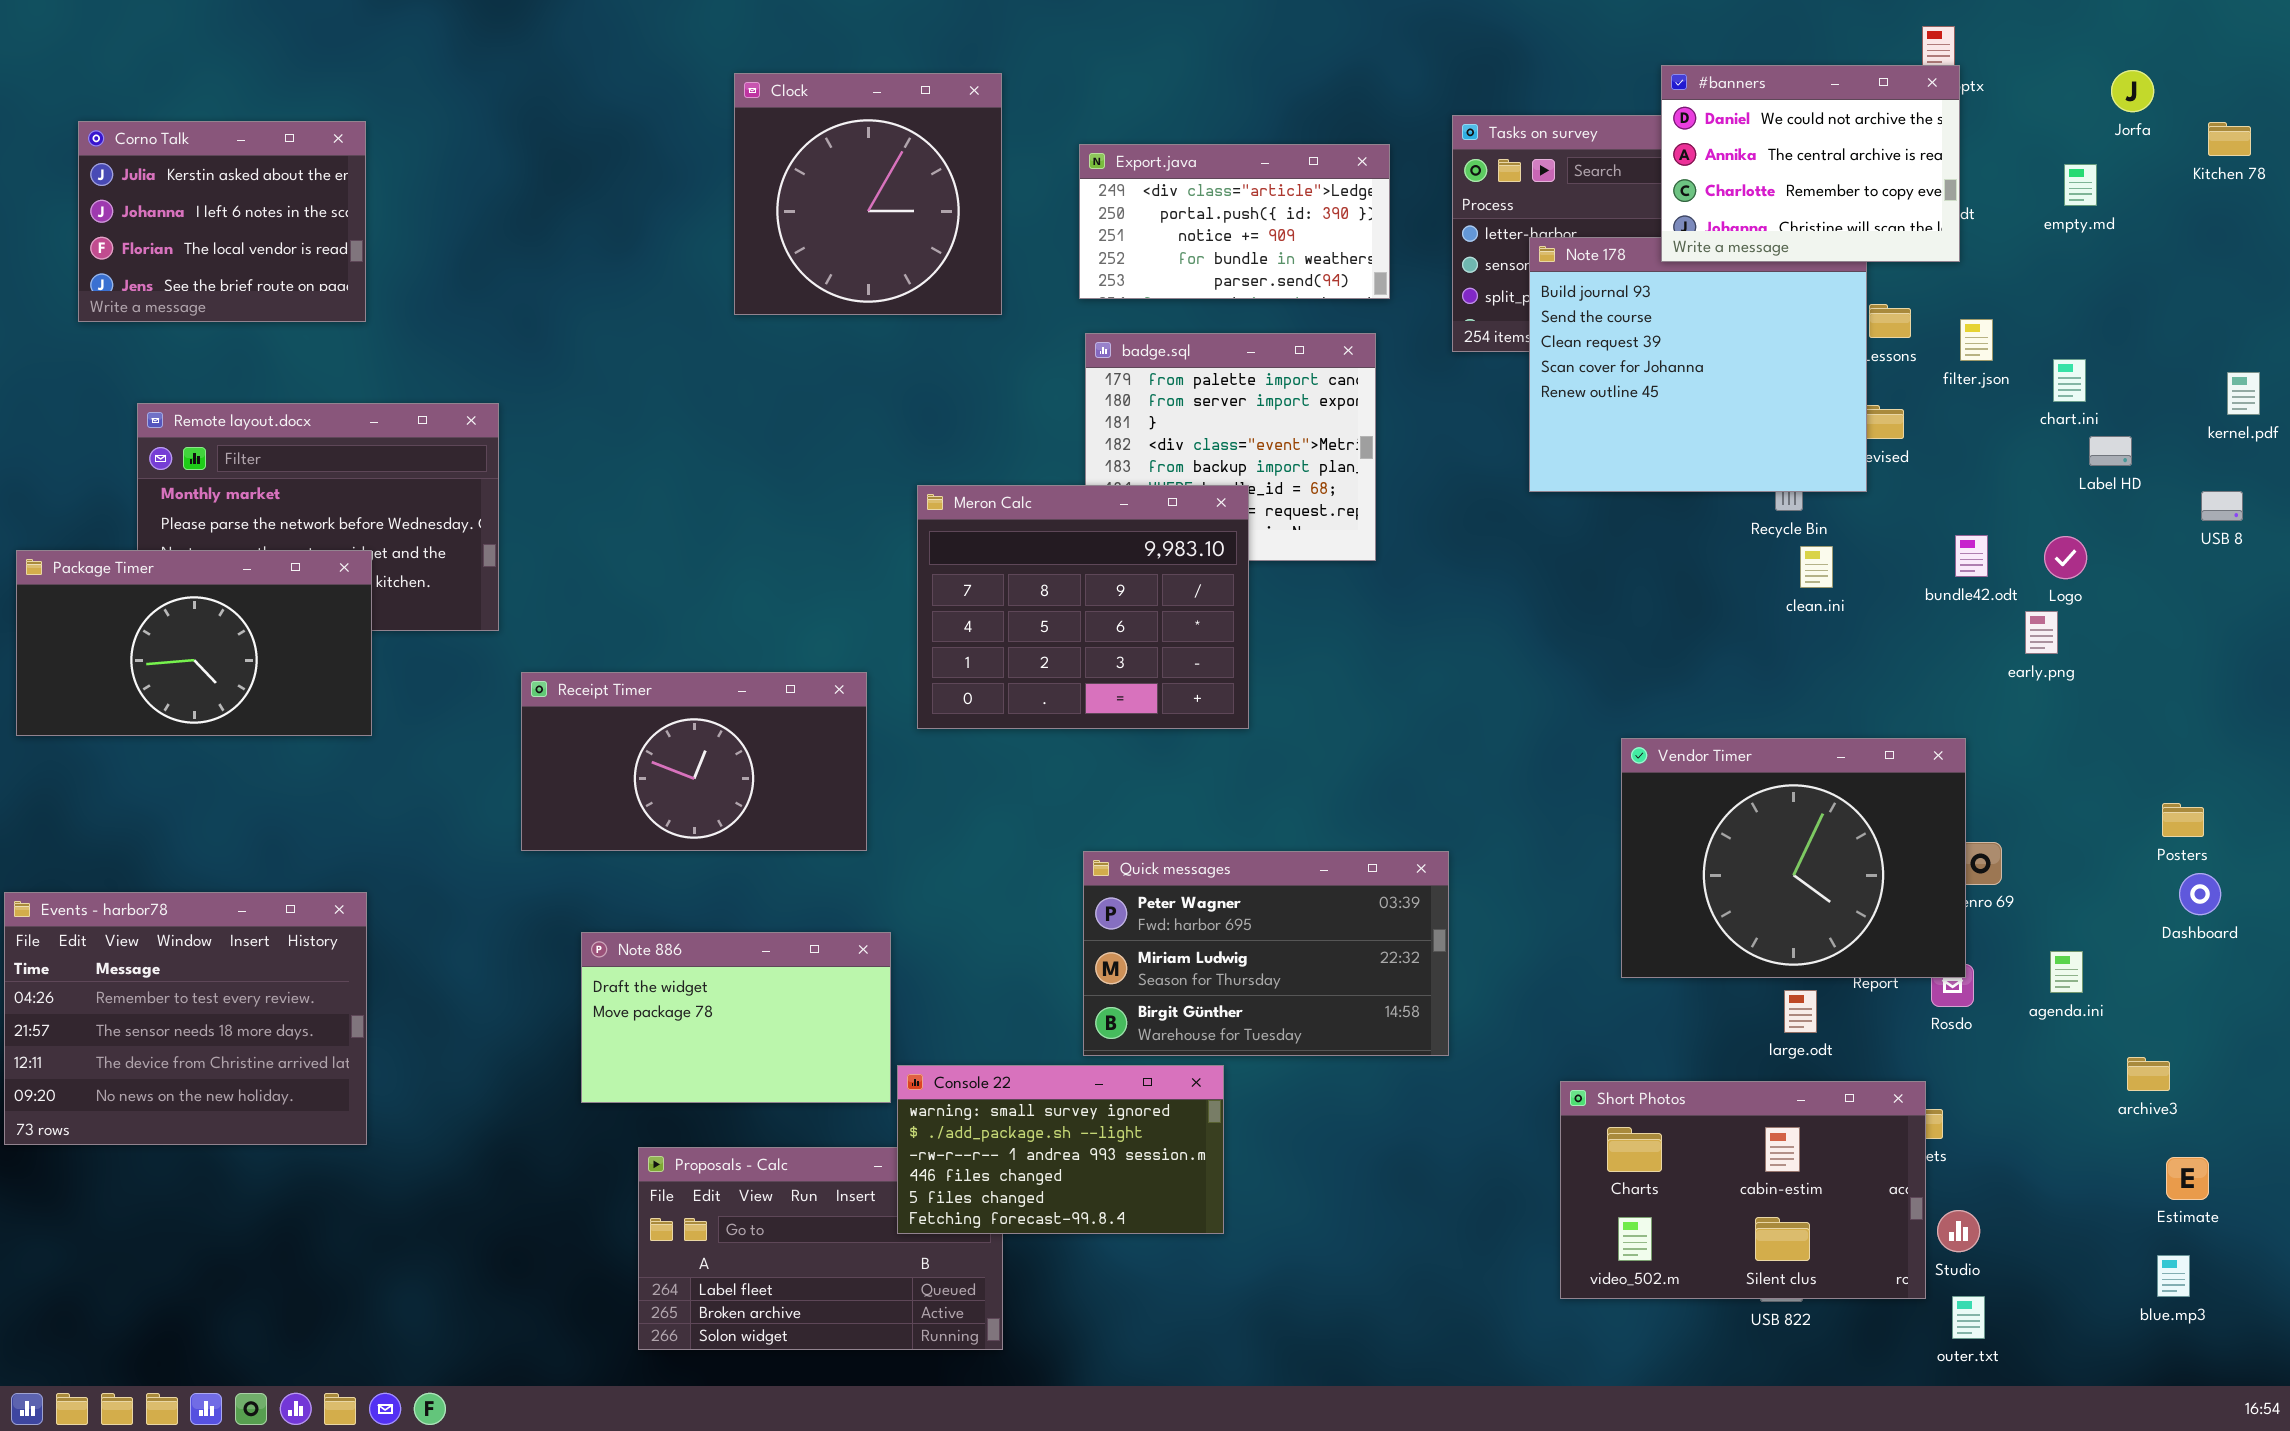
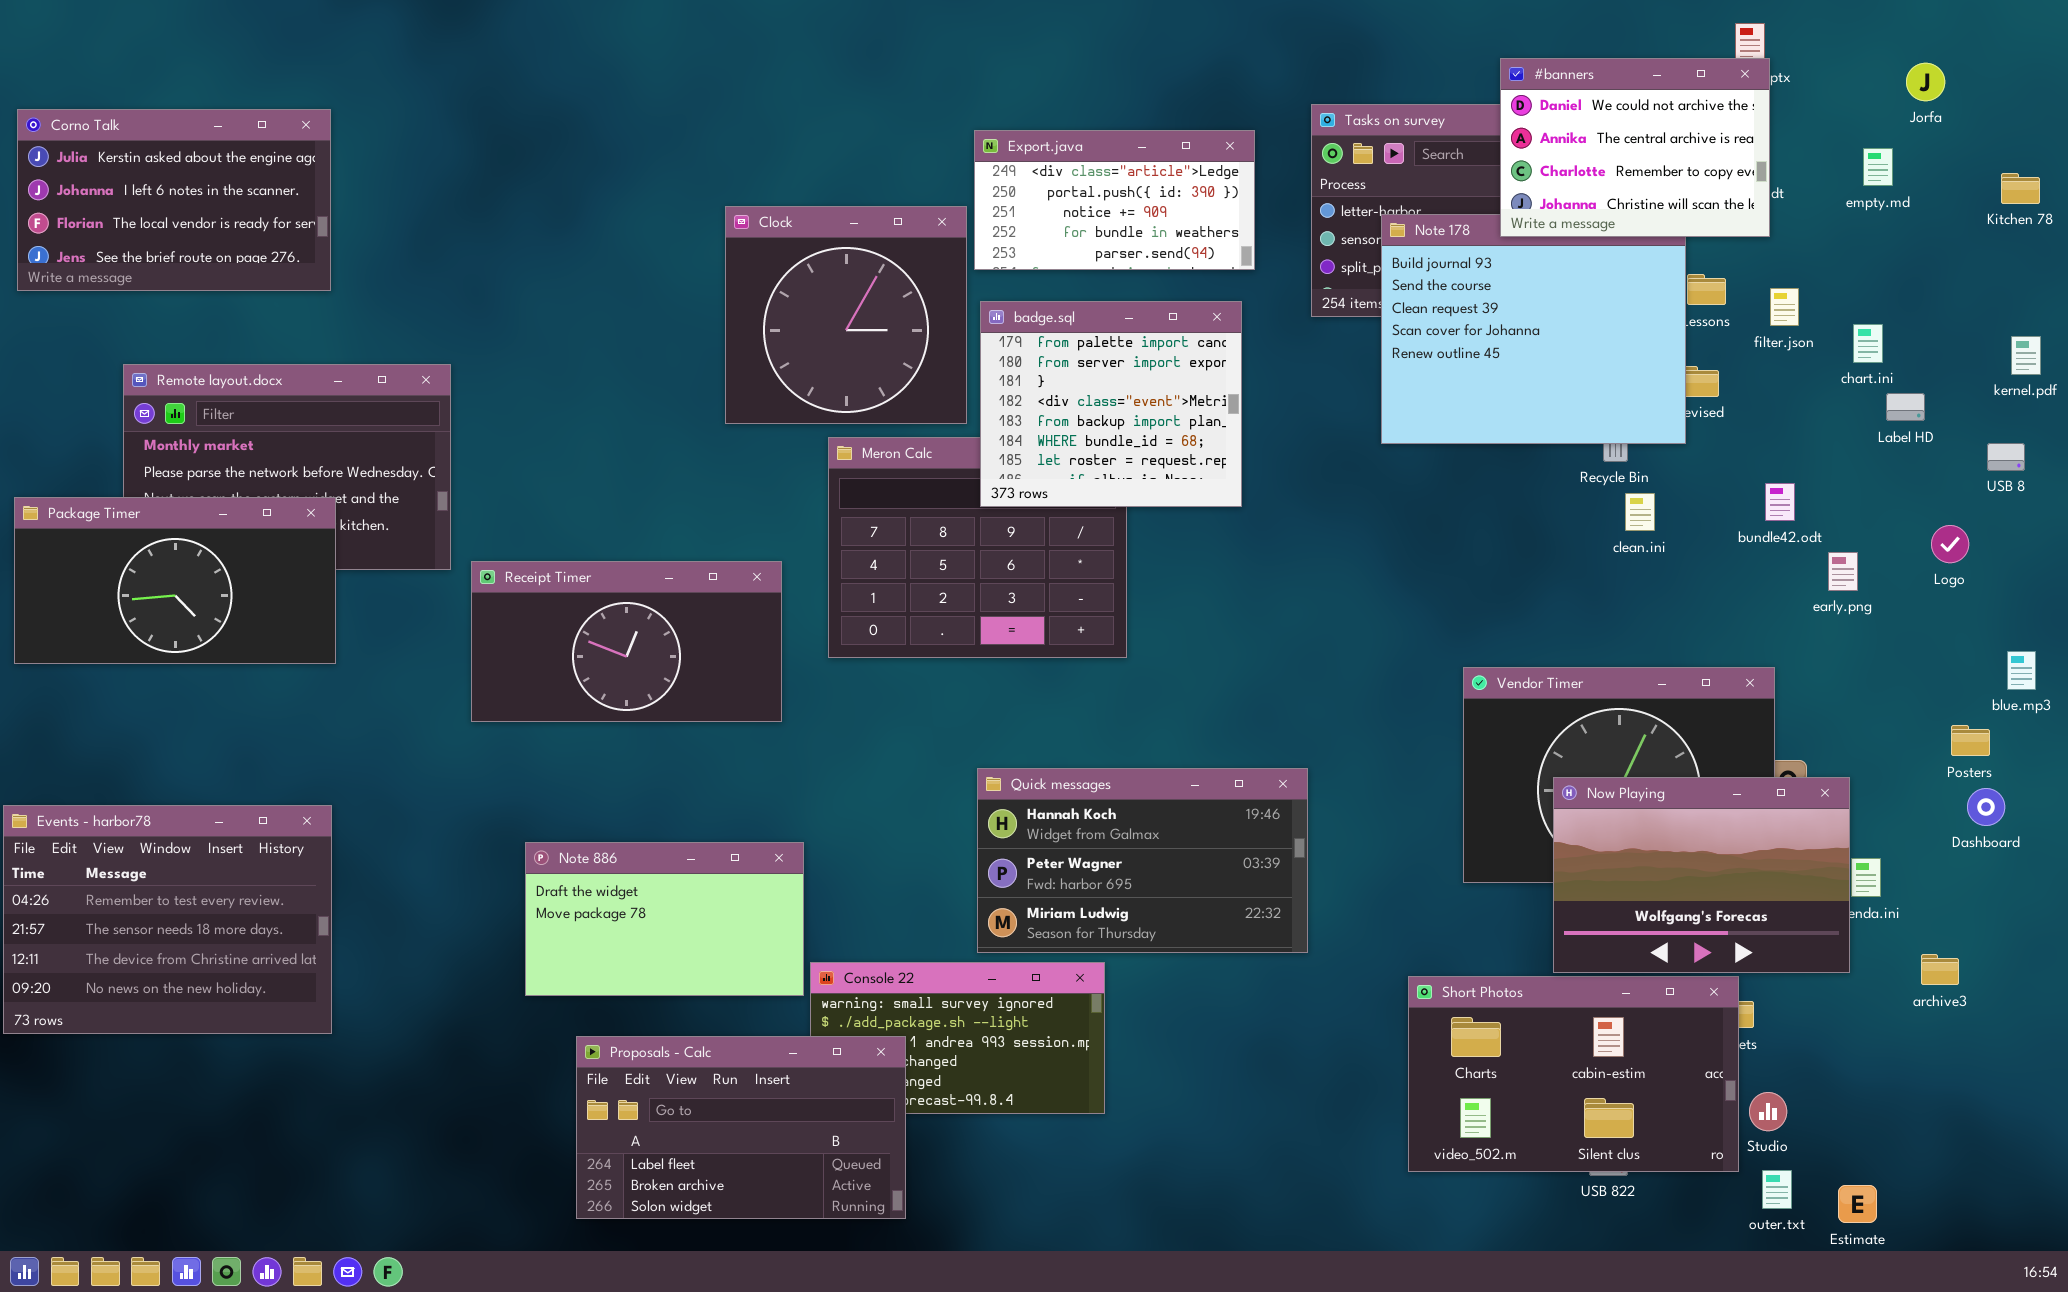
Clock: [734,73,1002,315] -> [725,206,967,424], moved
Corno Talk: [78,121,366,322] -> [17,109,331,291], resized
Kitchen 78: [2208,122,2251,156] -> [2001,173,2040,204], moved
badge.sql: [1085,333,1376,561] -> [980,301,1242,507], raised
Logo: [2044,536,2087,579] -> [1931,525,1969,563], moved
Receipt Timer: [521,672,867,851] -> [471,561,782,722], moved
Quick messages: [1083,851,1449,1056] -> [977,768,1308,953], scrolled up 1 row
Now Playing: none -> [1553,777,1850,973], opened
Proposals - Calc: [638,1147,1003,1350] -> [576,1036,906,1219], raised
Estimate: [2166,1157,2209,1200] -> [1838,1185,1877,1223], moved
blue.mp3: [2157,1255,2190,1297] -> [2007,651,2036,690], moved

